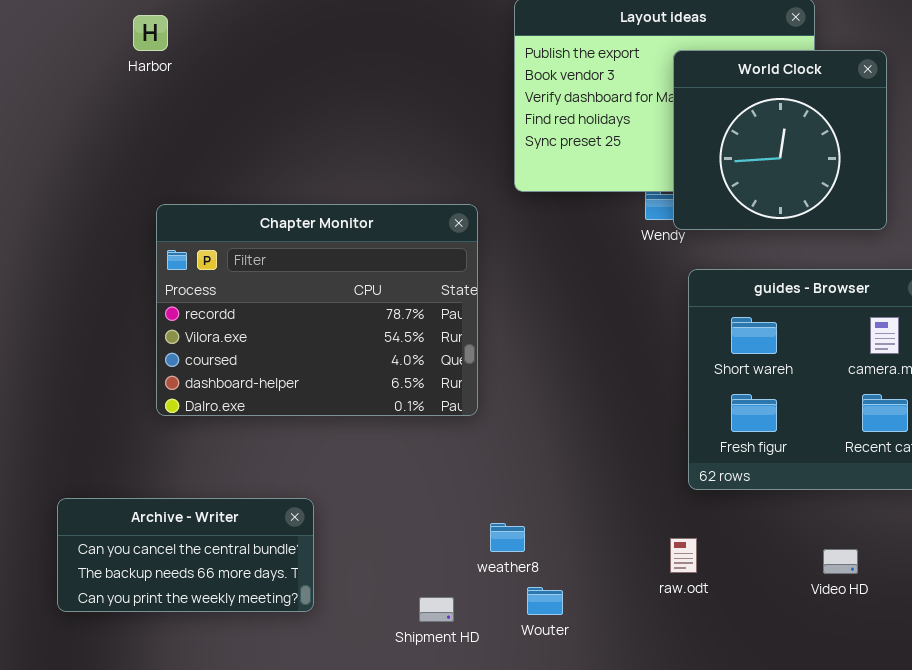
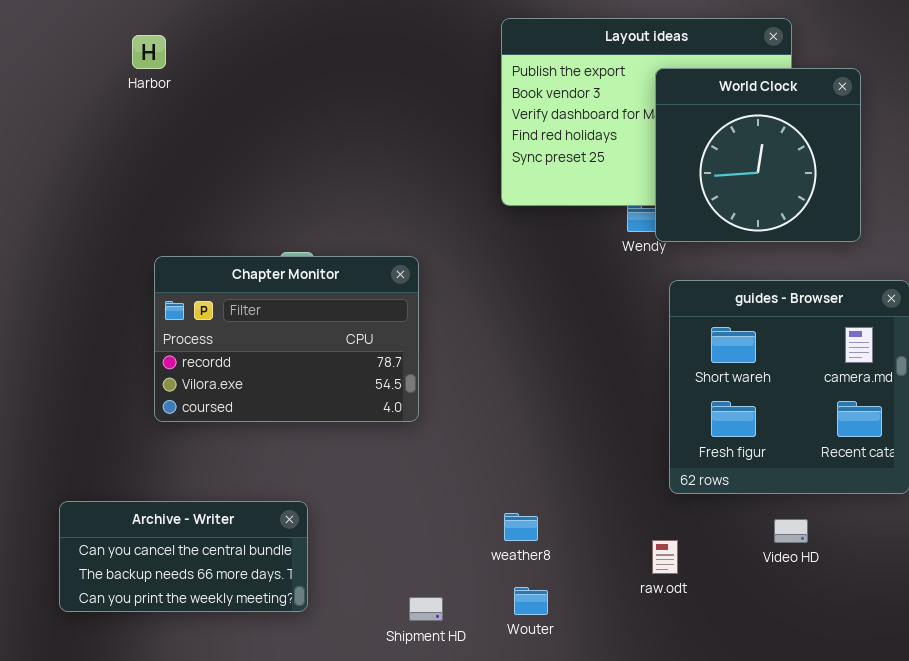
Chapter Monitor: [156,204,478,416] -> [154,256,419,422], resized
weather8: [490,523,525,552] -> [504,513,538,541], moved
Video HD: [823,549,858,574] -> [774,519,808,543], moved

